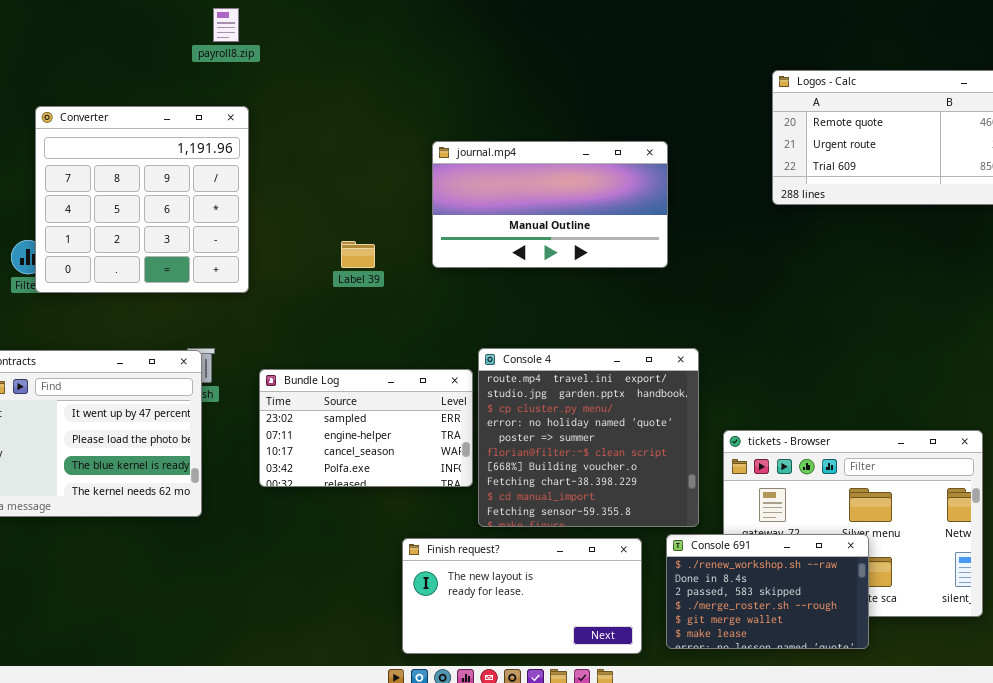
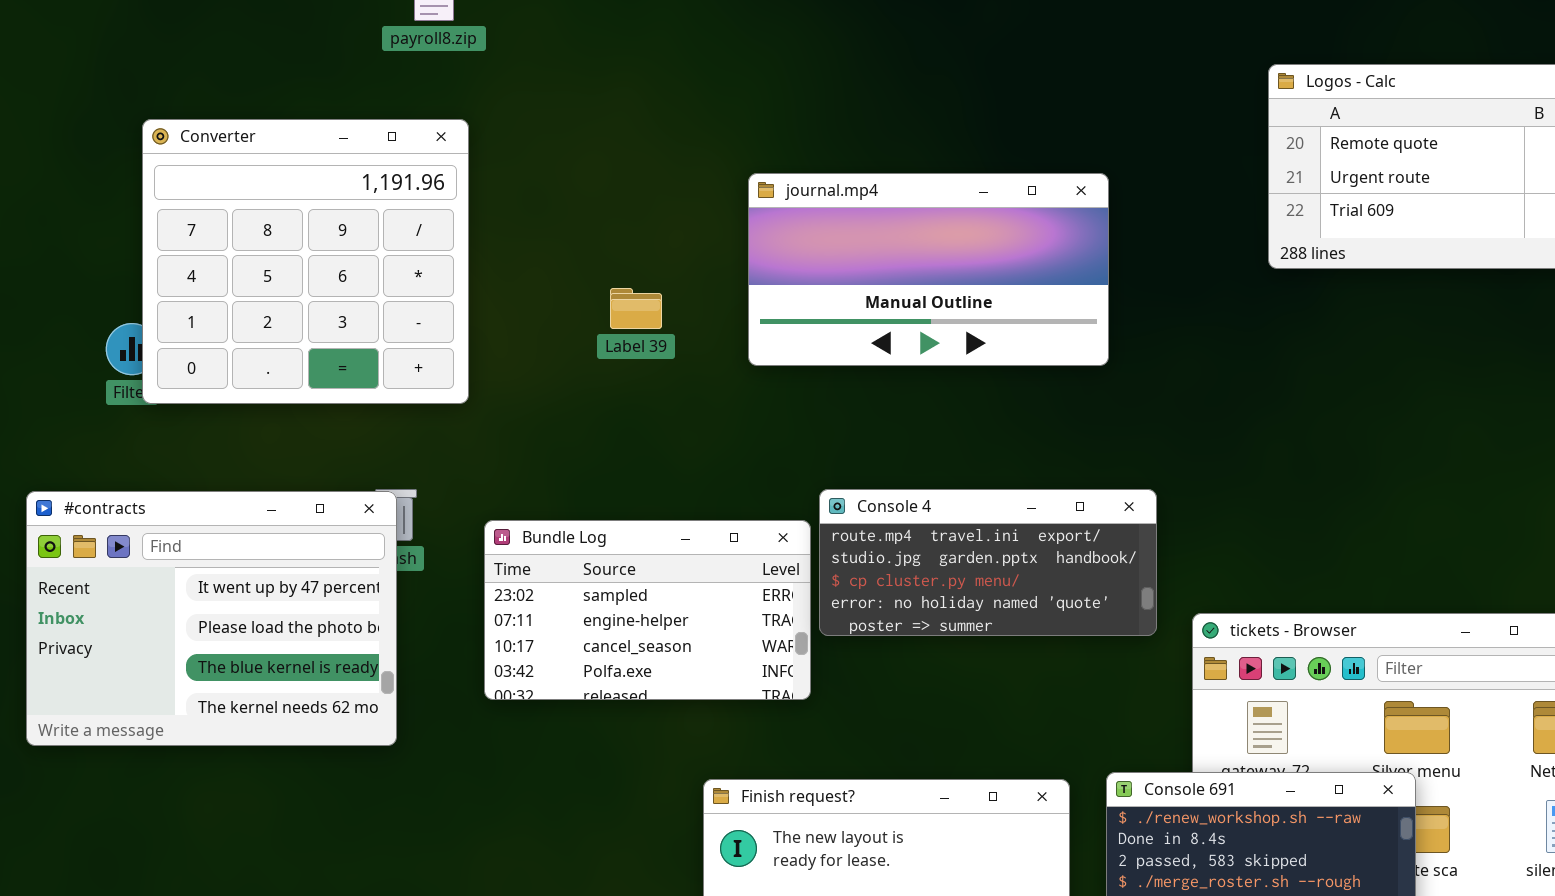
Label 39: [341,241,375,268] -> [610,288,662,329], moved
Console 4: [478,348,699,527] -> [819,489,1157,636], resized

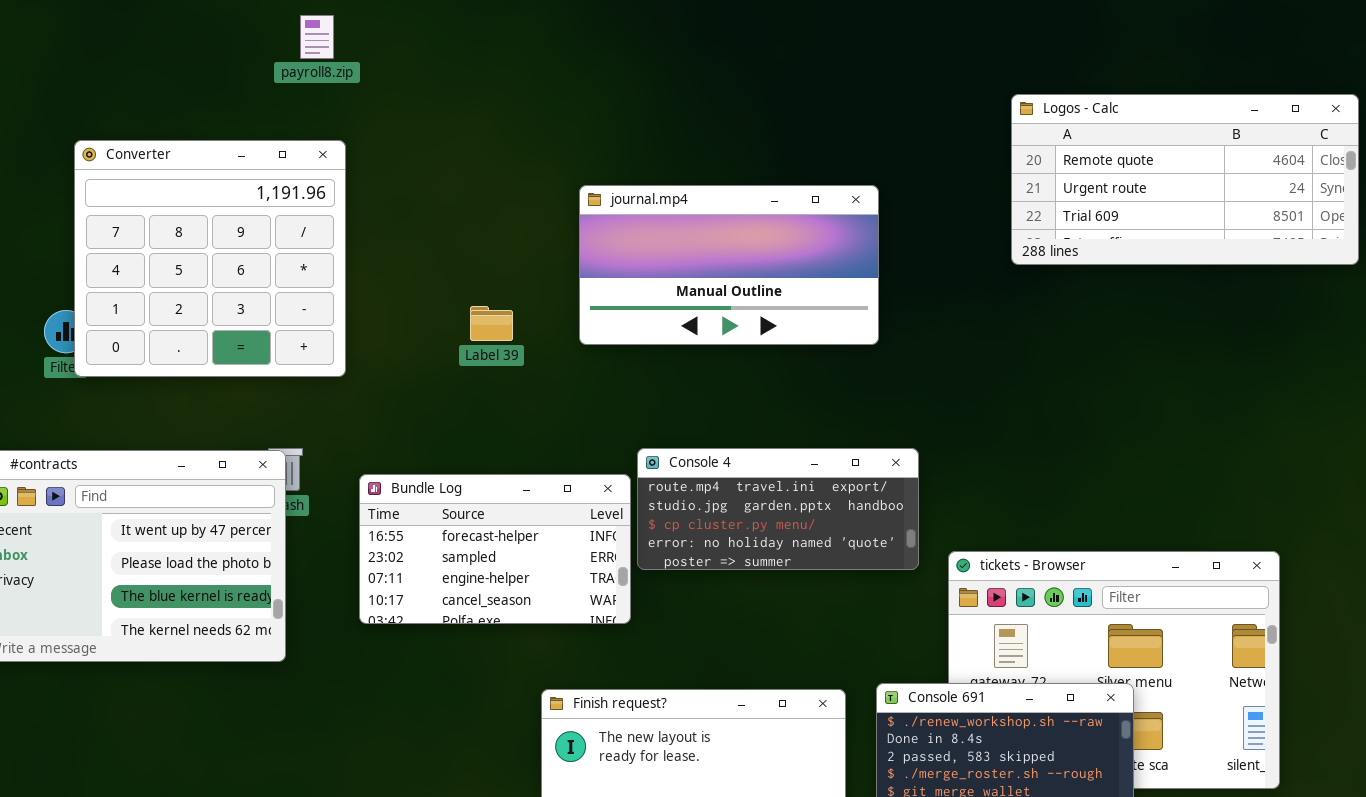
Label 39: [610,288,662,329] -> [470,306,513,341], moved
Bundle Log: [484,520,811,700] -> [359,474,631,624], scrolled up 1 row

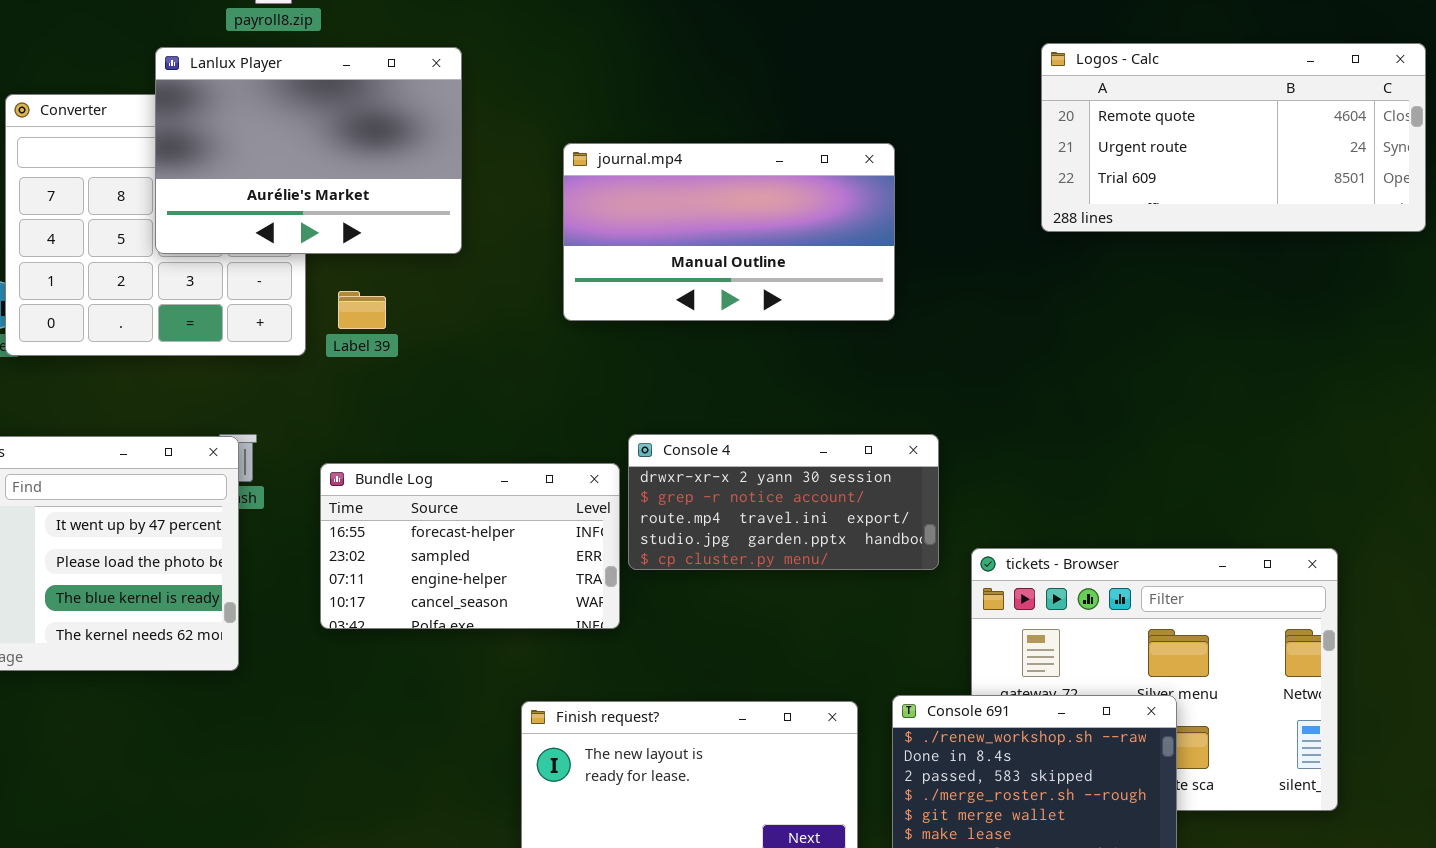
Lanlux Player: none -> [155,47,462,254], opened
Label 39: [470,306,513,341] -> [338,291,386,329], moved
Console 4: [637,448,919,570] -> [628,434,939,570], scrolled up 2 rows

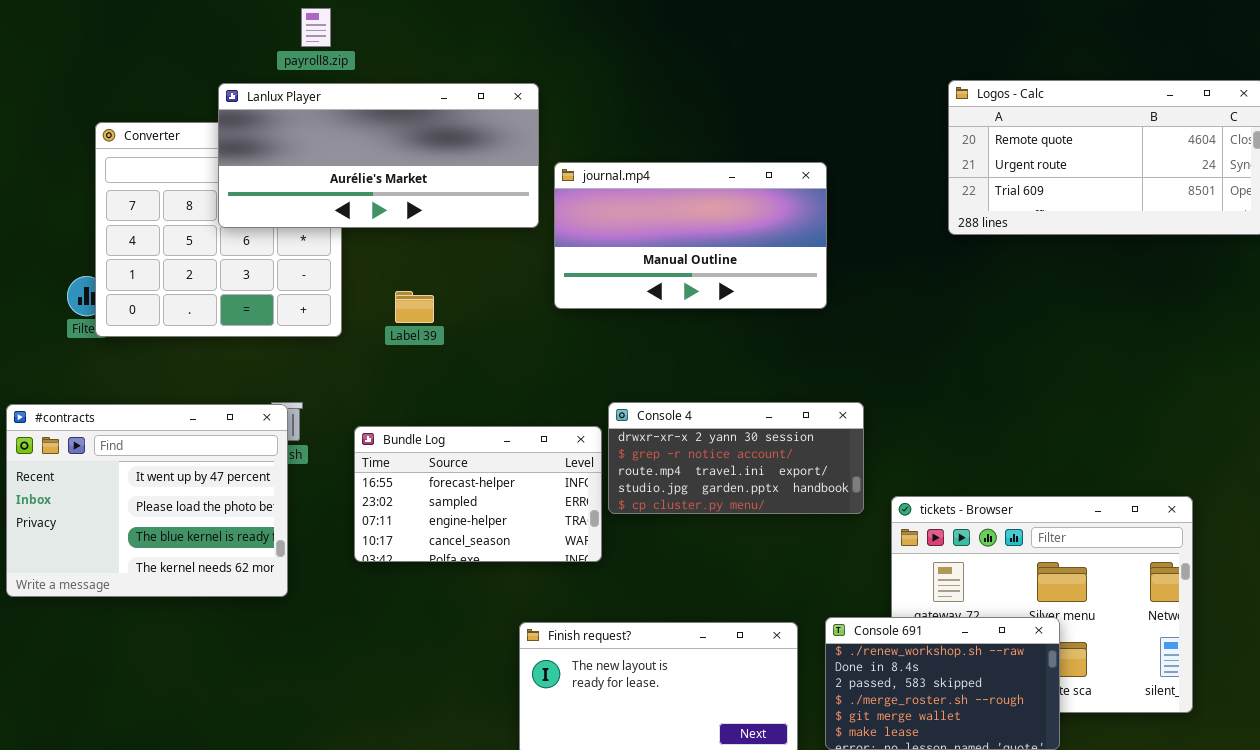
Lanlux Player: [155,47,462,254] -> [218,83,539,228], resized
Label 39: [338,291,386,329] -> [395,291,434,323], moved

